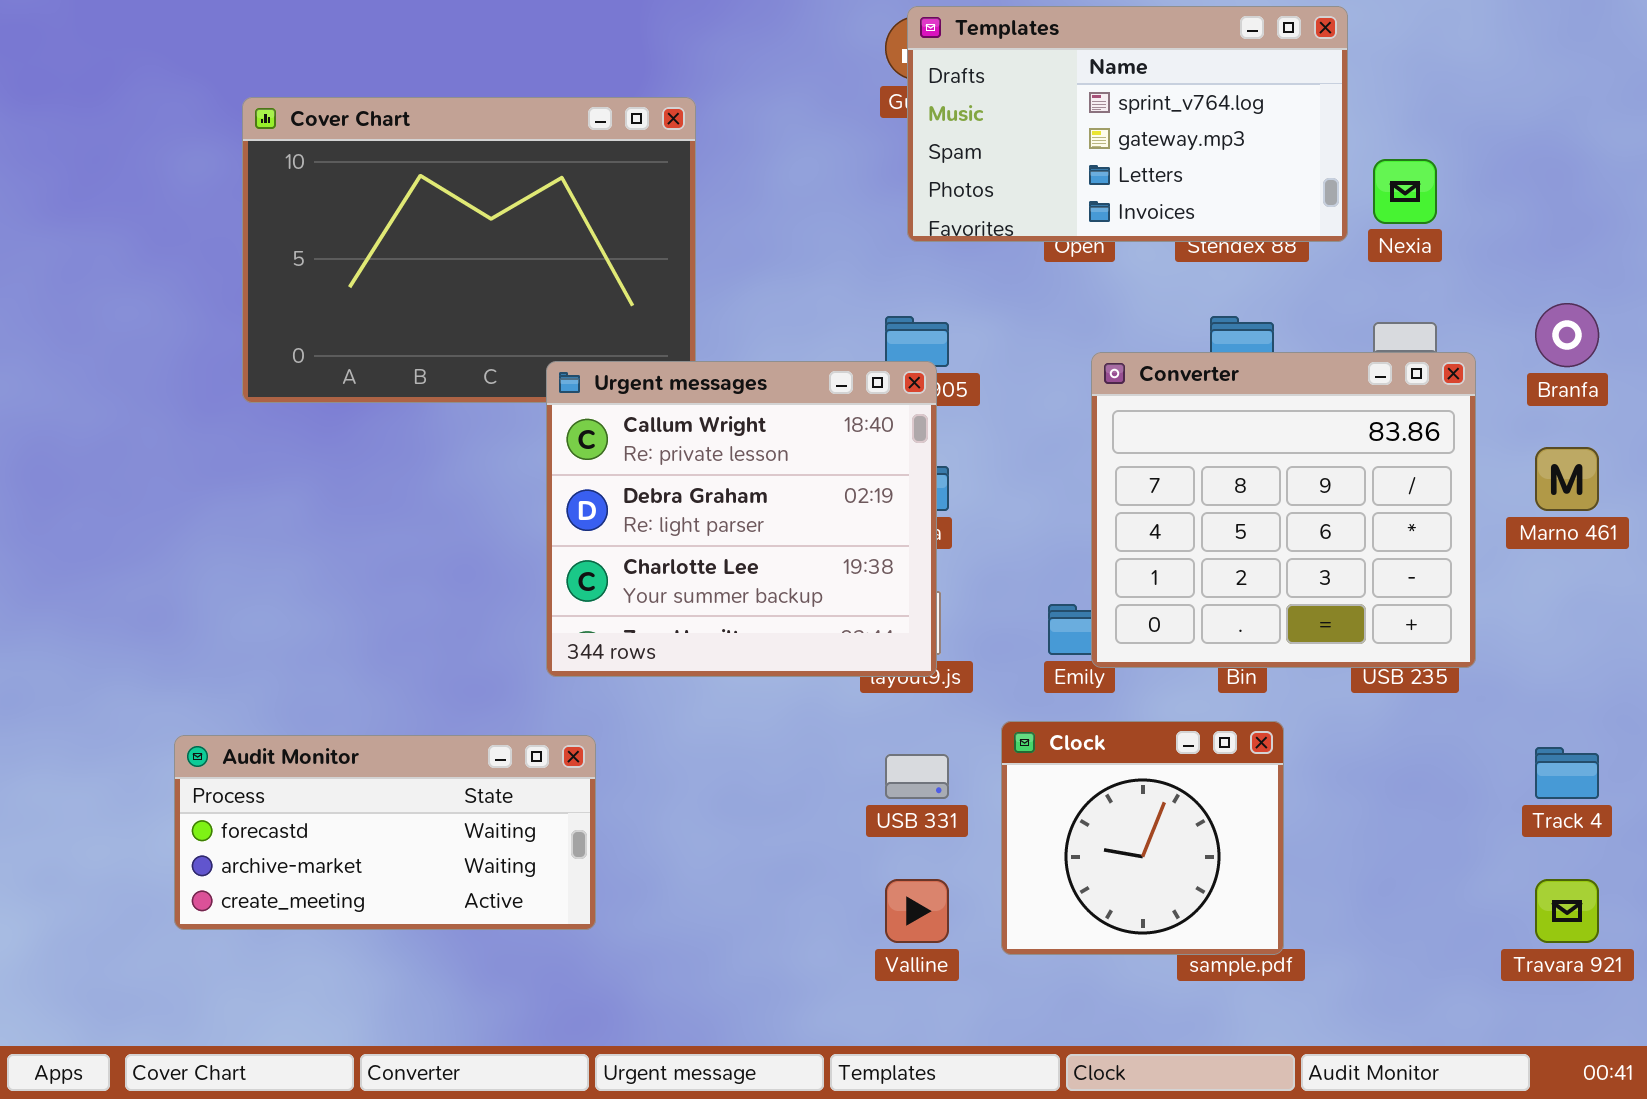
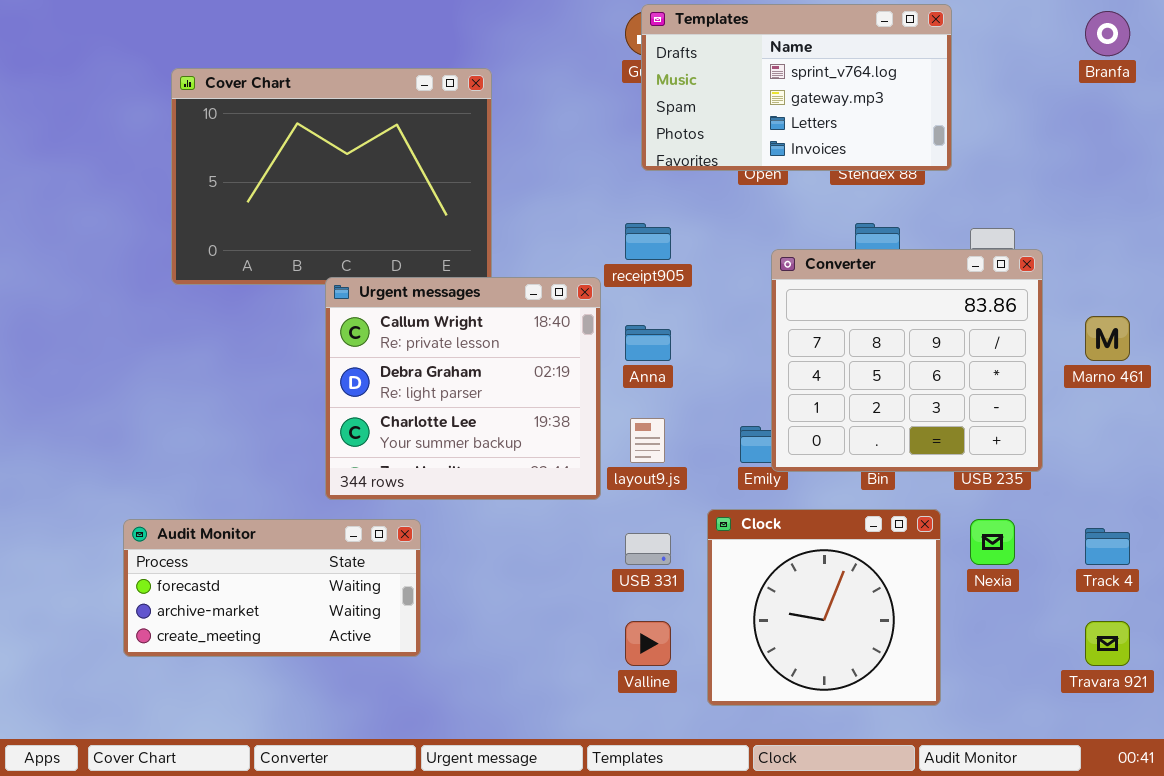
Nexia: [1373,159,1437,224] -> [970,519,1015,565], moved
Branfa: [1535,303,1599,367] -> [1085,11,1130,56], moved
Urgent messages: [546,361,937,677] -> [325,277,601,500], moved
Clock: [1001,721,1284,955] -> [707,509,941,706], resized

